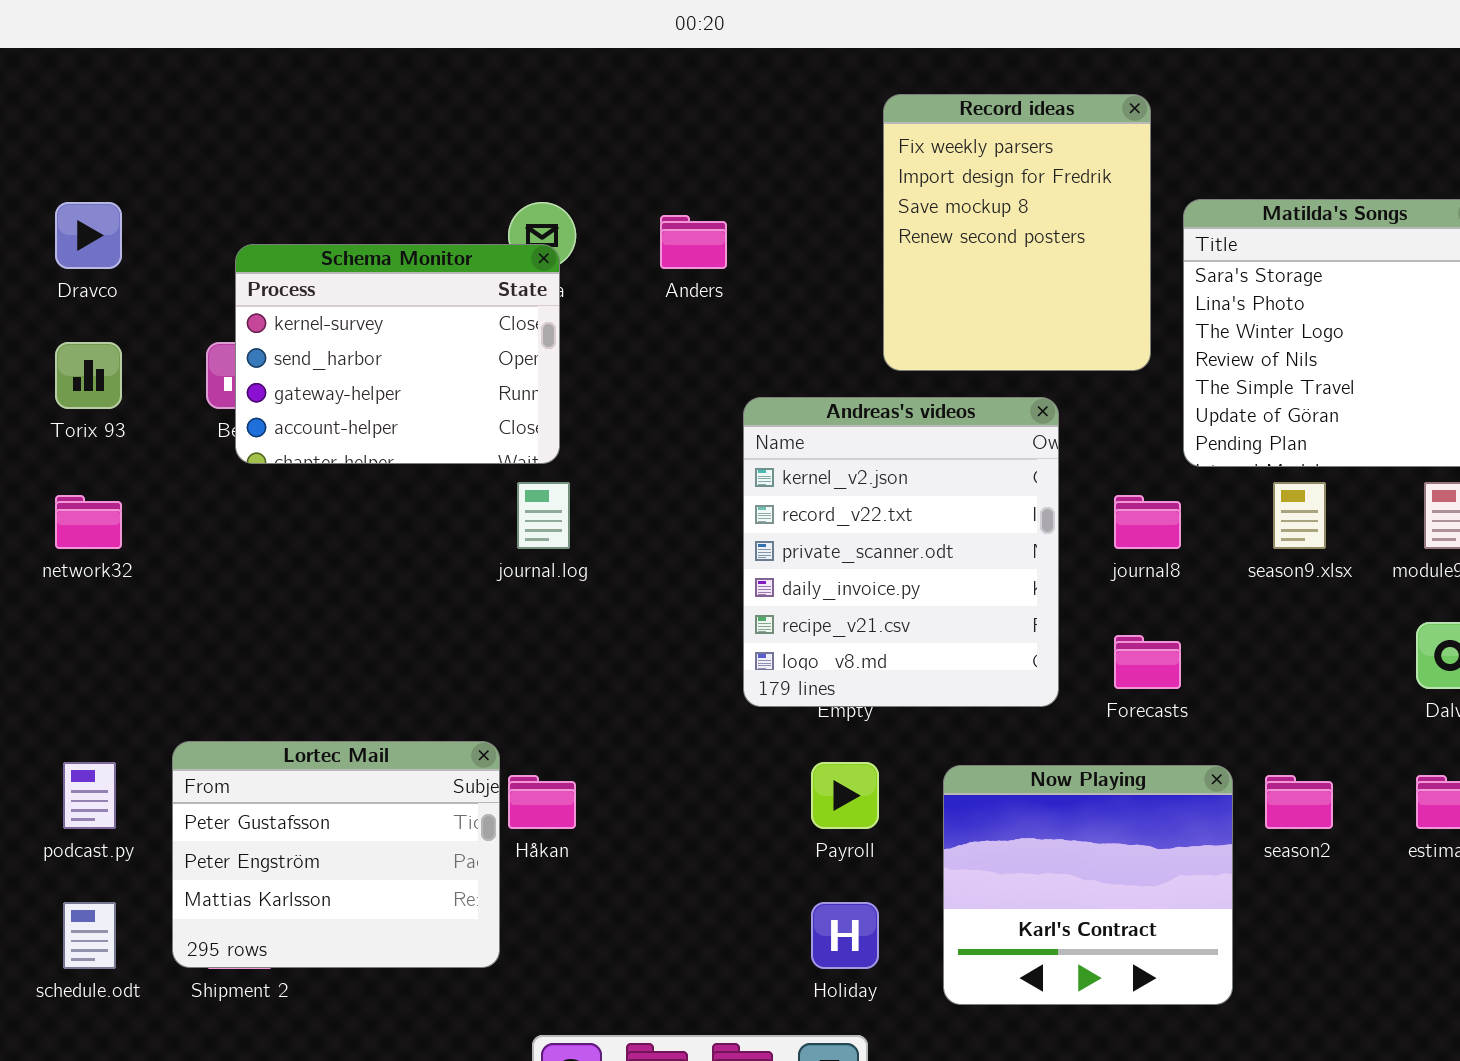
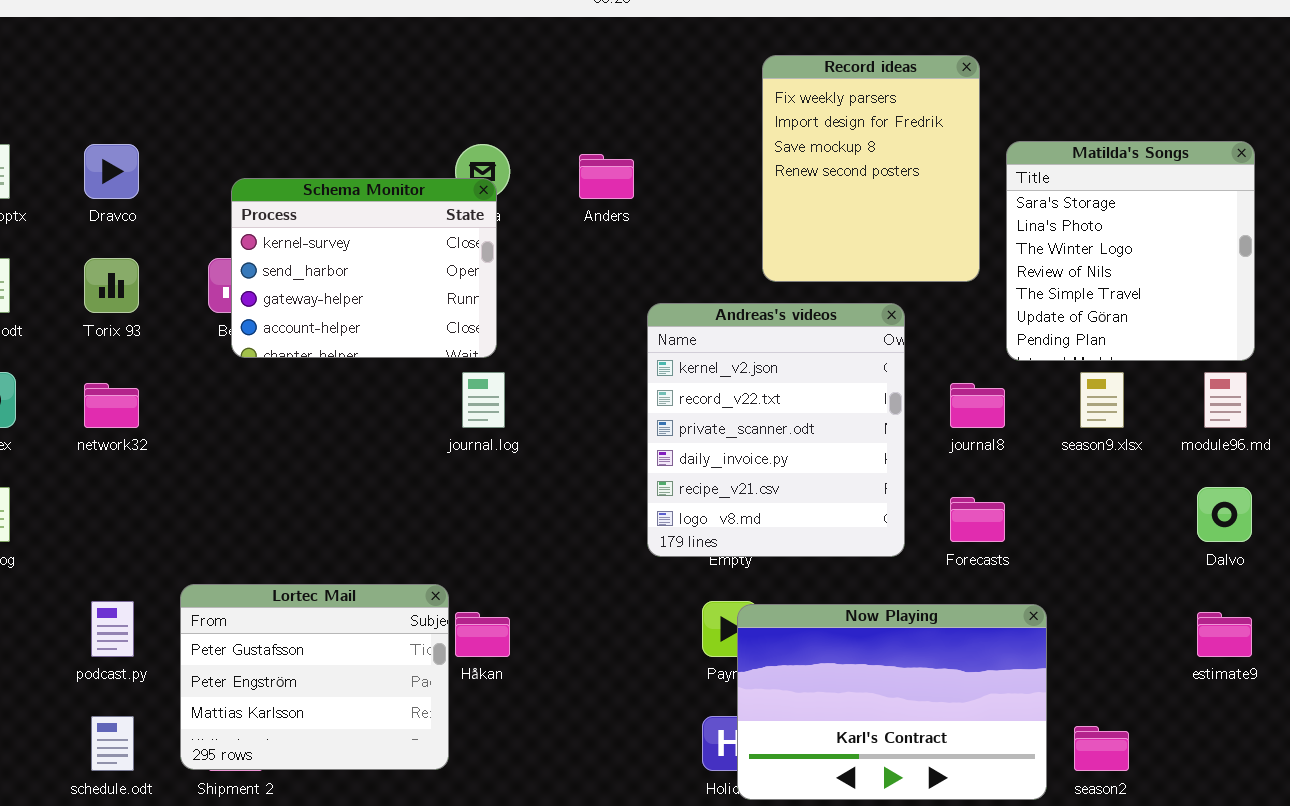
Now Playing: [943,765,1233,1005] -> [737,604,1047,800], resized
season2: [1265,775,1333,829] -> [1074,726,1129,771], moved

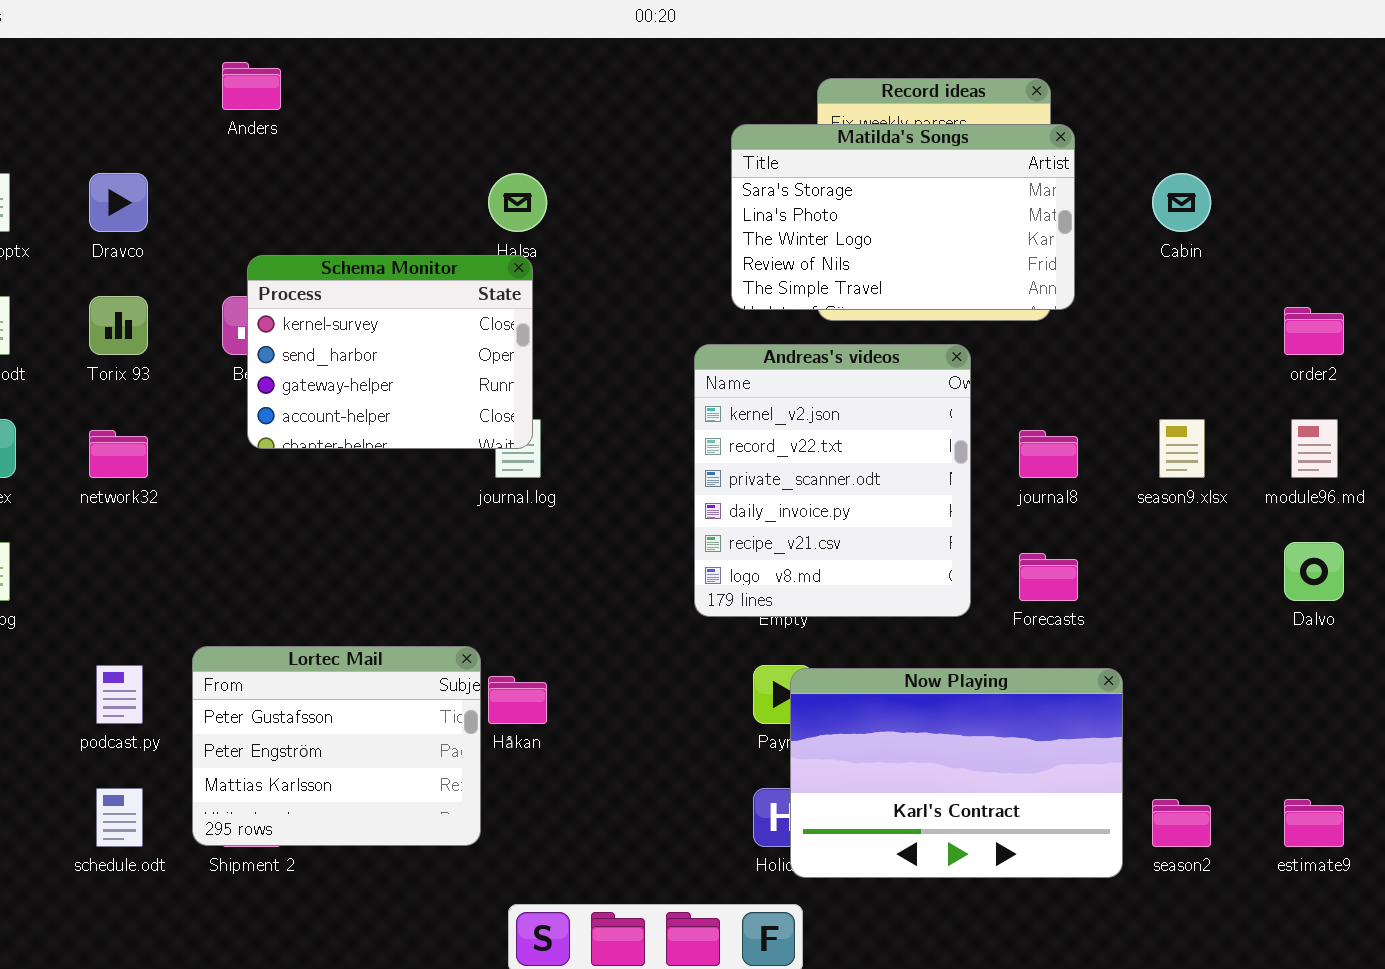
Matilda's Songs: [1006,141,1255,361] -> [731,124,1075,310], moved, resized
Anders: [579,154,634,199] -> [222,62,281,110], moved
Schema Monitor: [231,178,497,358] -> [247,255,533,449], moved
estimate9: [1197,612,1252,657] -> [1284,799,1344,847], moved

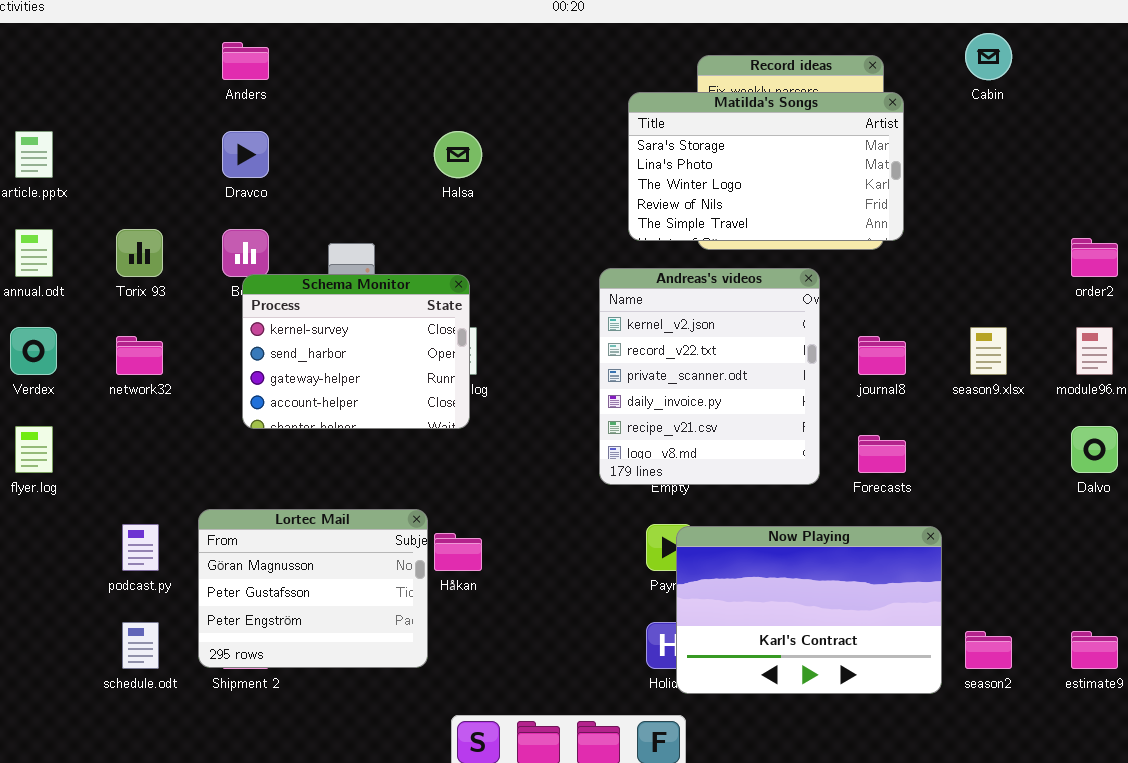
Dravco: [89,173,148,232] -> [222,131,269,178], moved
Cabin: [1152,173,1211,232] -> [965,33,1012,80], moved
Schema Monitor: [247,255,533,449] -> [242,274,470,429], moved
Lortec Mail: [192,646,481,846] -> [198,509,428,668], scrolled up 1 row

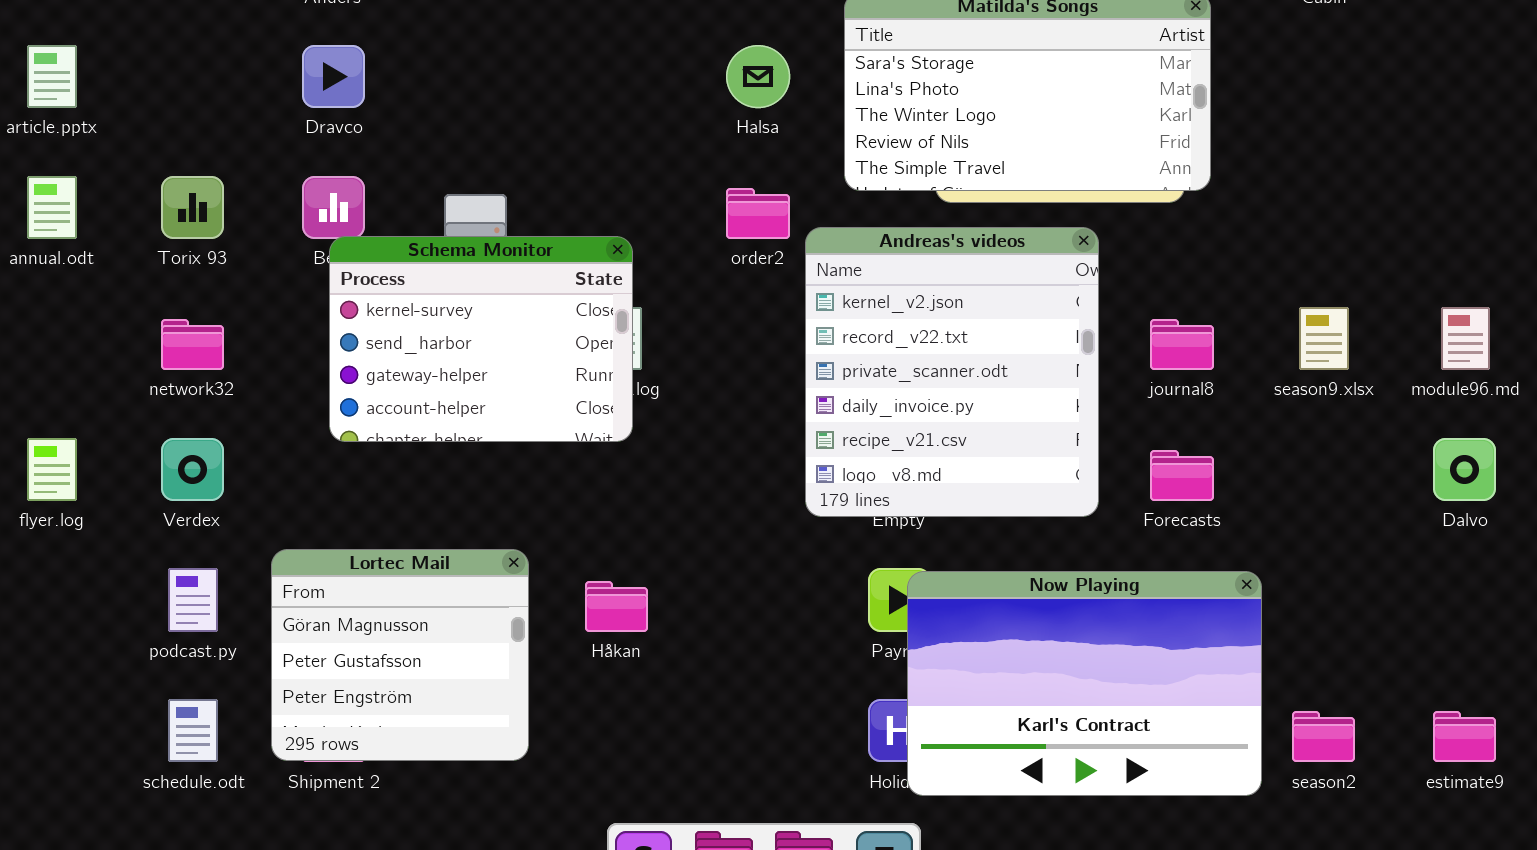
Halsa: [434,131,482,178] -> [726,45,790,108], moved
order2: [1071,238,1118,277] -> [726,188,790,239], moved
Verdex: [10,327,57,375] -> [161,438,224,501], moved
Lortec Mail: [198,509,428,668] -> [271,549,529,761], resized

